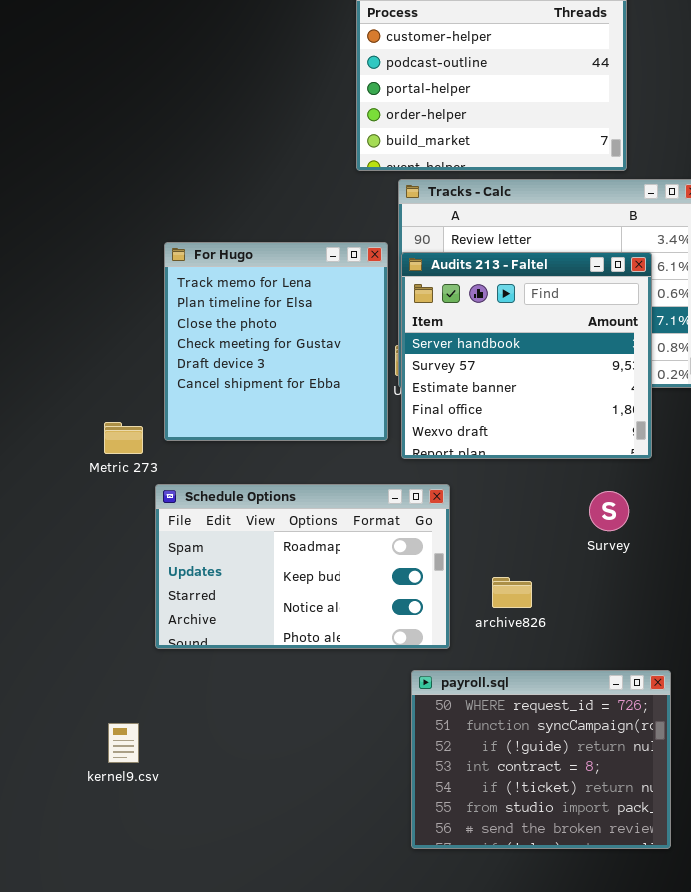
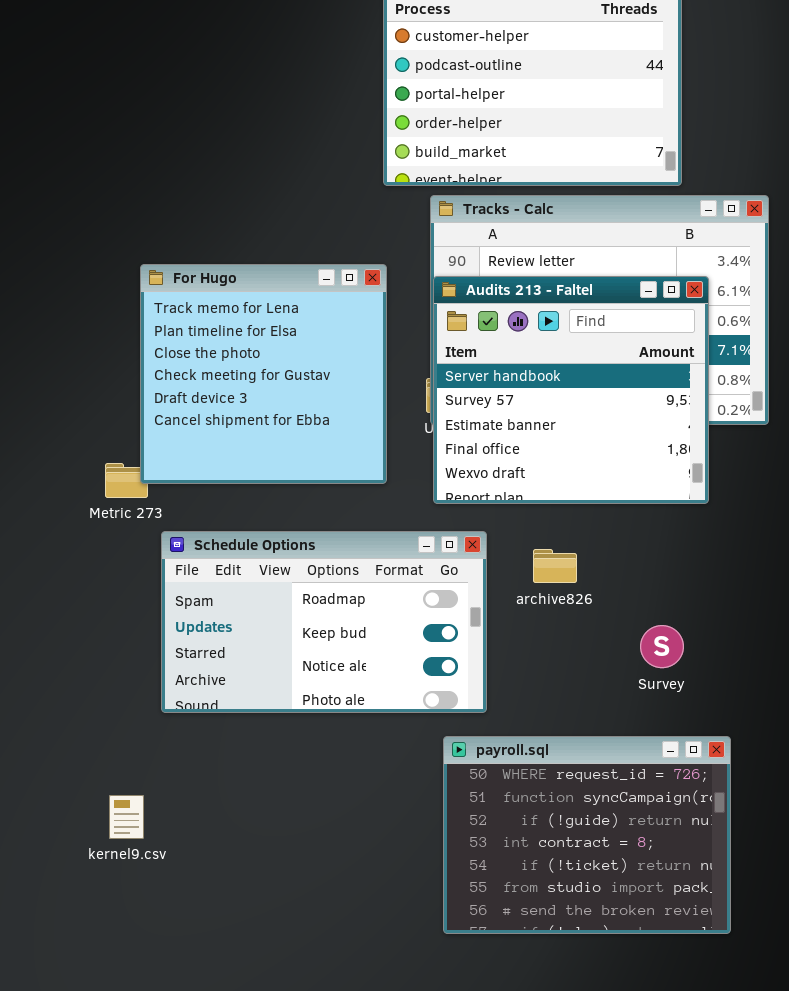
For Hugo: [164,242,388,441] -> [140,264,387,484], moved
Survey: [589,491,629,531] -> [640,625,684,668], moved
archive826: [492,577,532,608] -> [533,549,577,583], moved

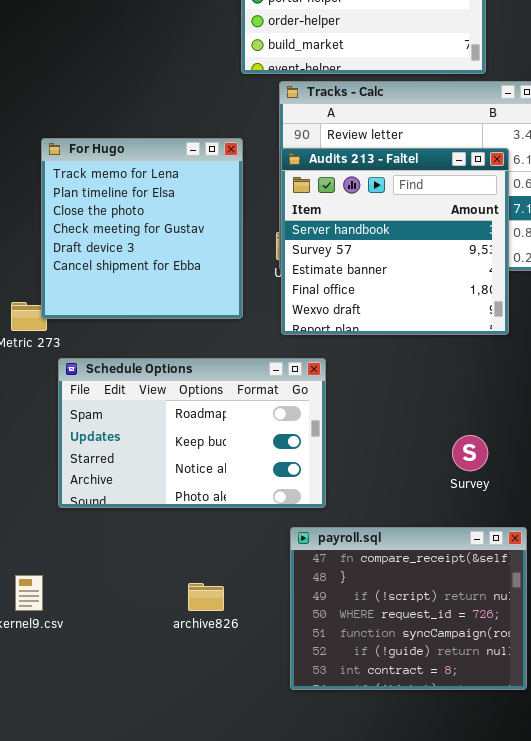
archive826: [533,549,577,583] -> [188,583,224,611], moved
payroll.sql: [443,736,731,934] -> [290,527,527,690], scrolled up 3 rows

